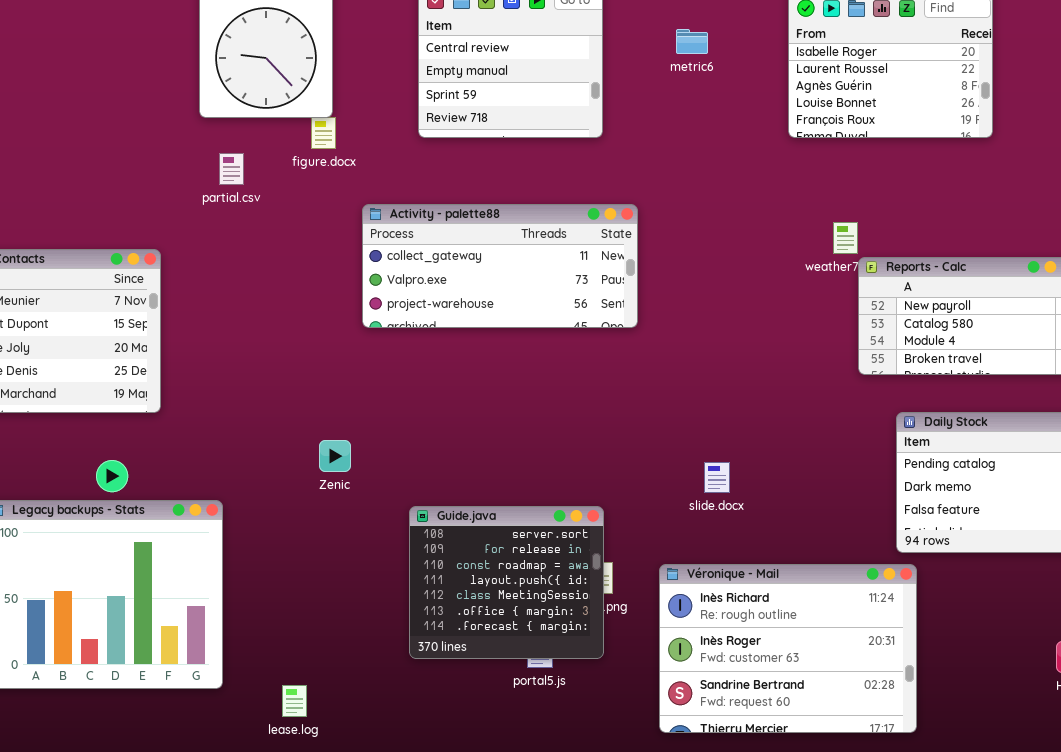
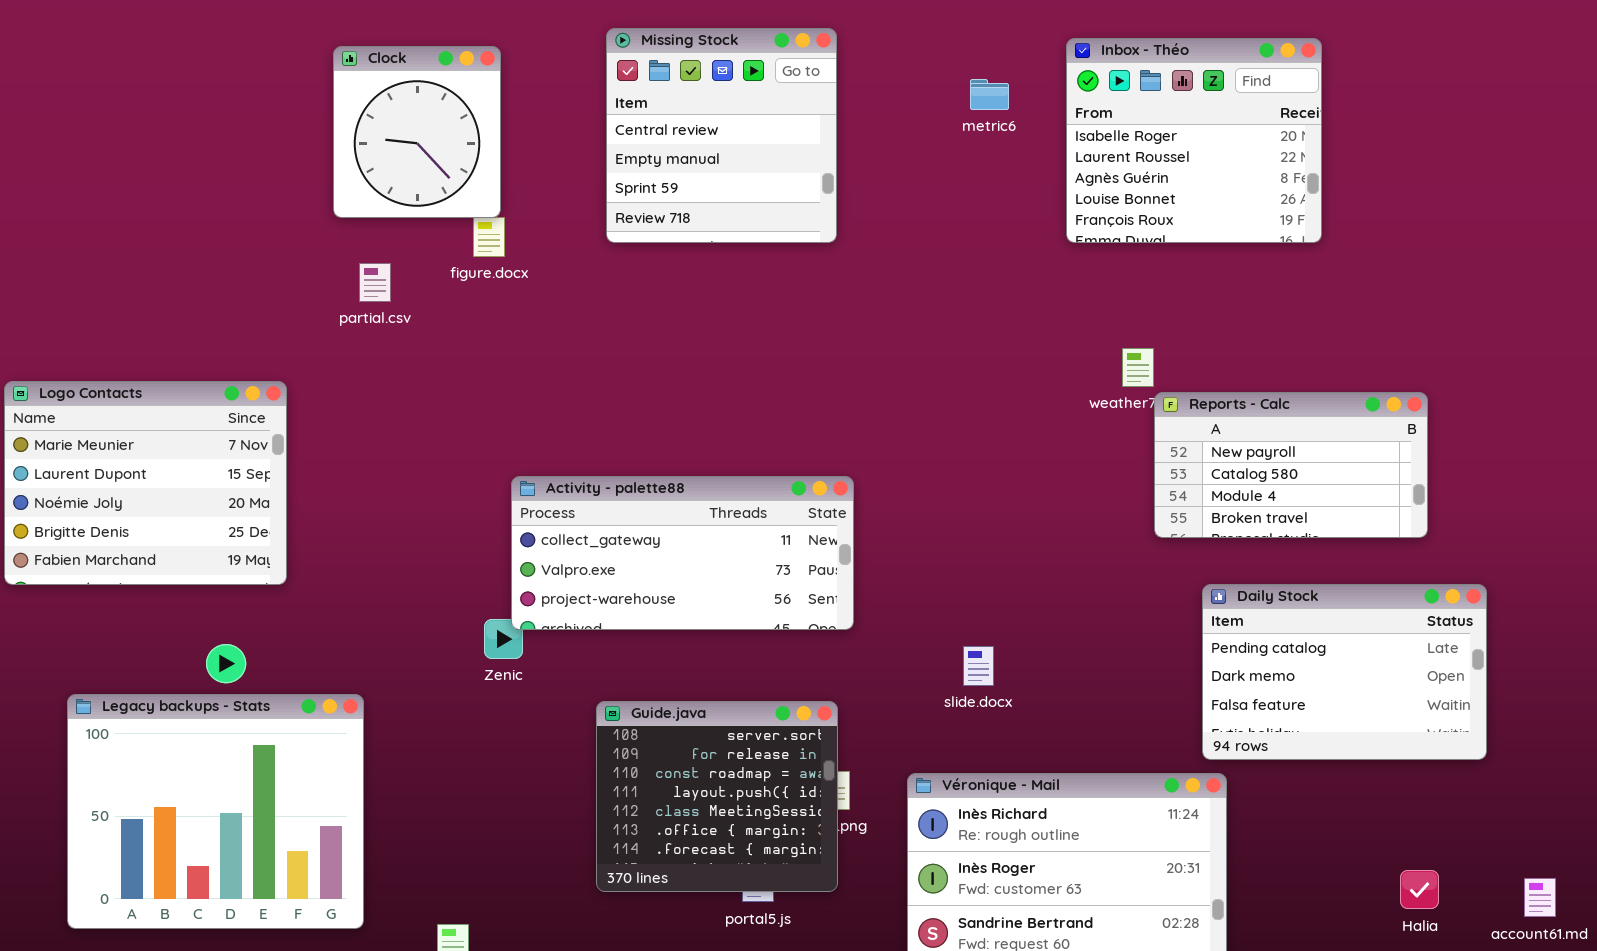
metric6: [676,29,708,54] -> [970,79,1009,110], moved
Activity - palette88: [362,204,638,328] -> [511,476,854,630], moved

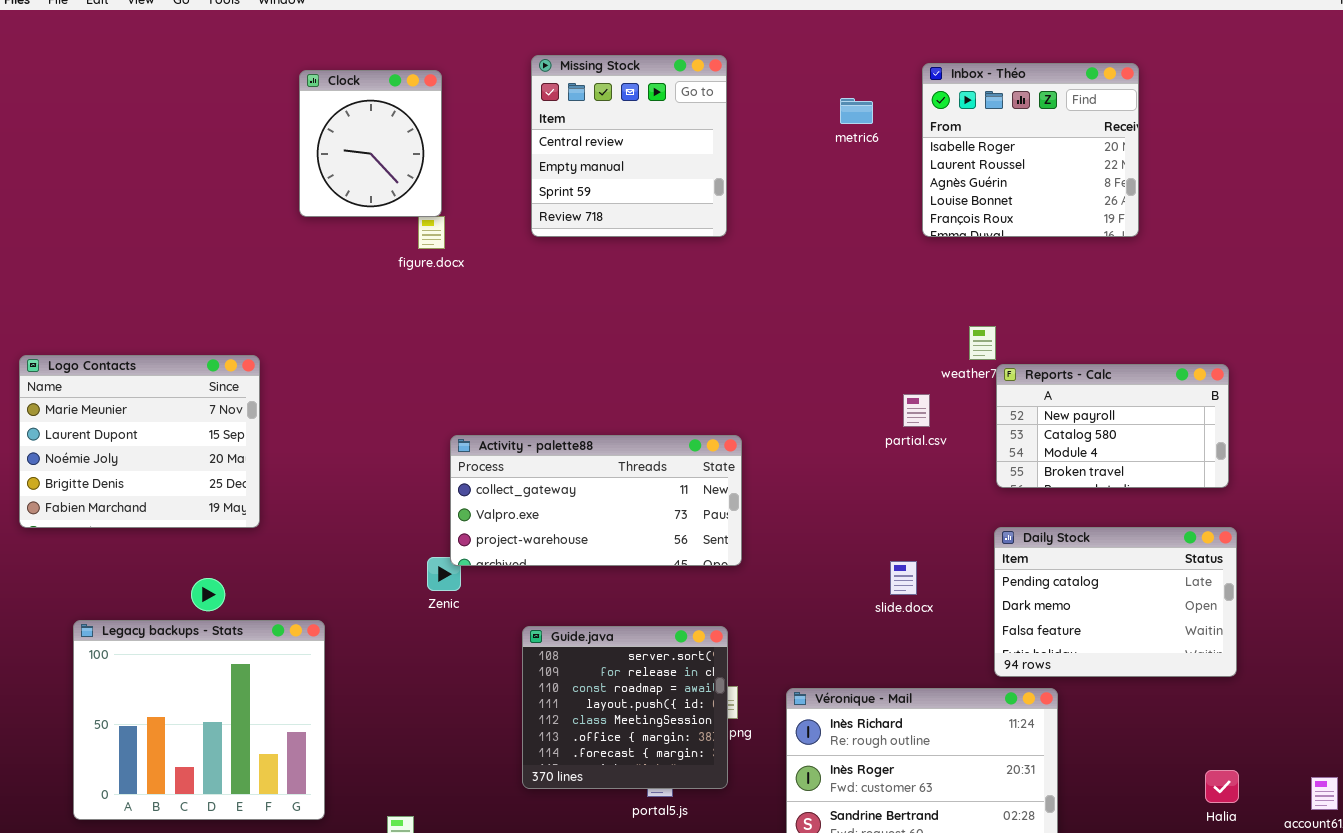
partial.csv: [359,263,391,302] -> [903,394,930,427], moved
Daily Stock: [1202,584,1487,760] -> [994,527,1237,677], moved
slide.docx: [963,646,994,686] -> [890,561,917,595], moved

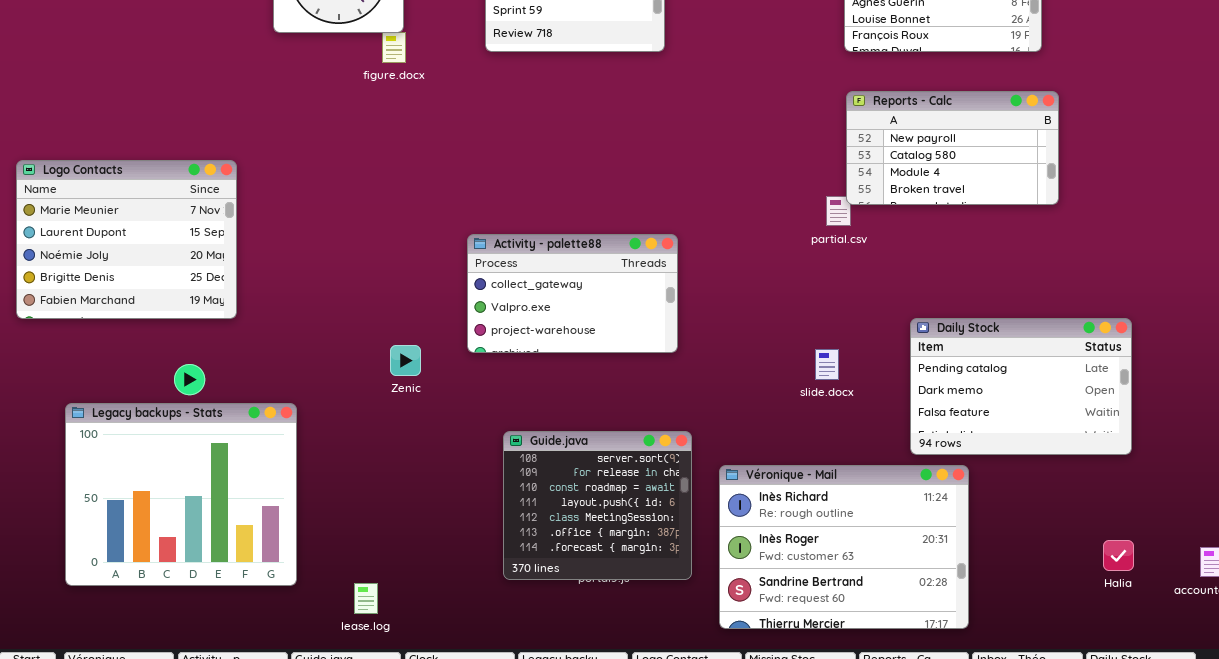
Reports - Calc: [996,364,1229,488] -> [846,91,1059,205], moved
Activity - palette88: [450,435,742,566] -> [467,234,678,353], resized
Guide.java: [522,626,728,789] -> [503,431,692,580], moved

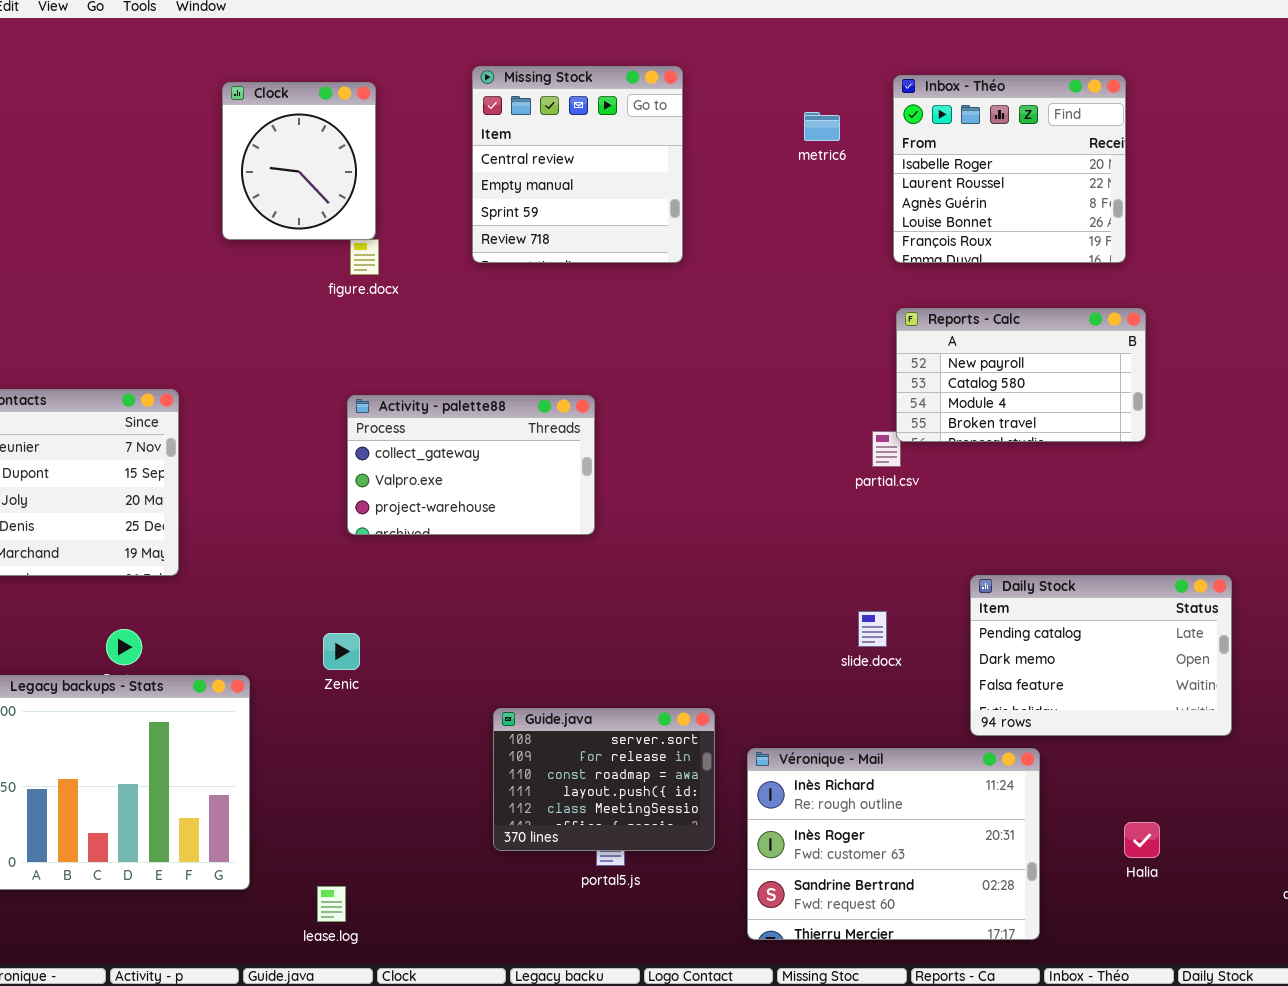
Activity - palette88: [467,234,678,353] -> [347,395,595,535], moved
Zenic: [390,345,421,376] -> [323,633,360,670], moved
Guide.java: [503,431,692,580] -> [493,708,715,851], resized
Halia: [1103,540,1134,571] -> [1124,822,1160,858], moved

